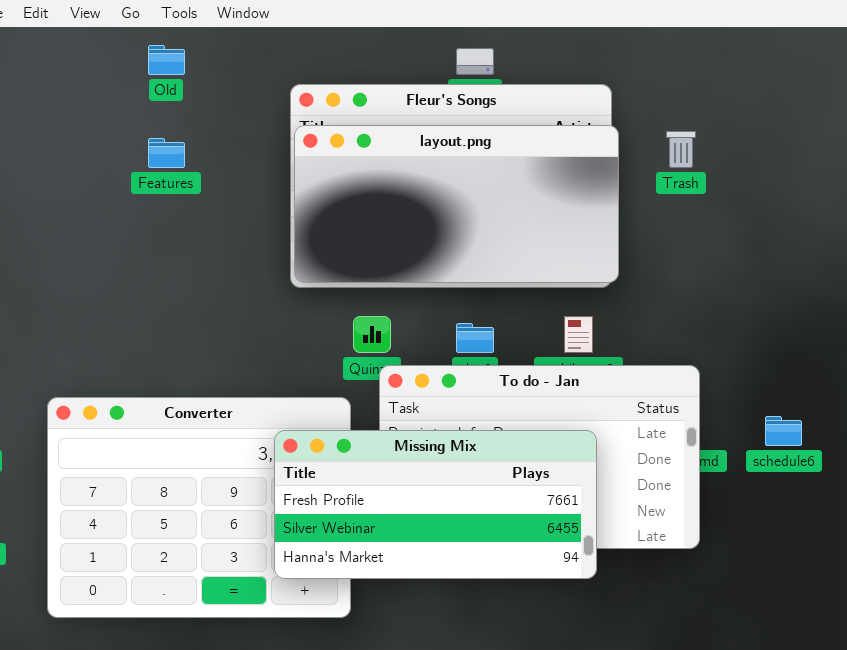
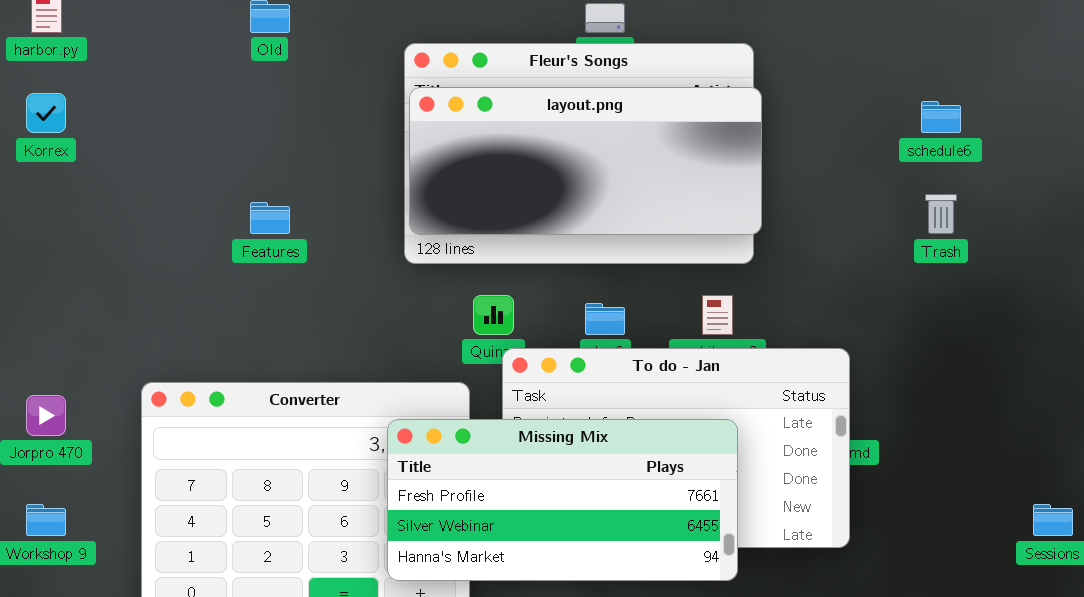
layout.png: [294,125,619,283] -> [409,87,762,235], resized
Trash: [666,131,696,168] -> [925,194,957,234], moved
Features: [148,138,185,168] -> [250,202,290,234], moved
schedule6: [765,416,802,446] -> [921,101,961,133], moved

